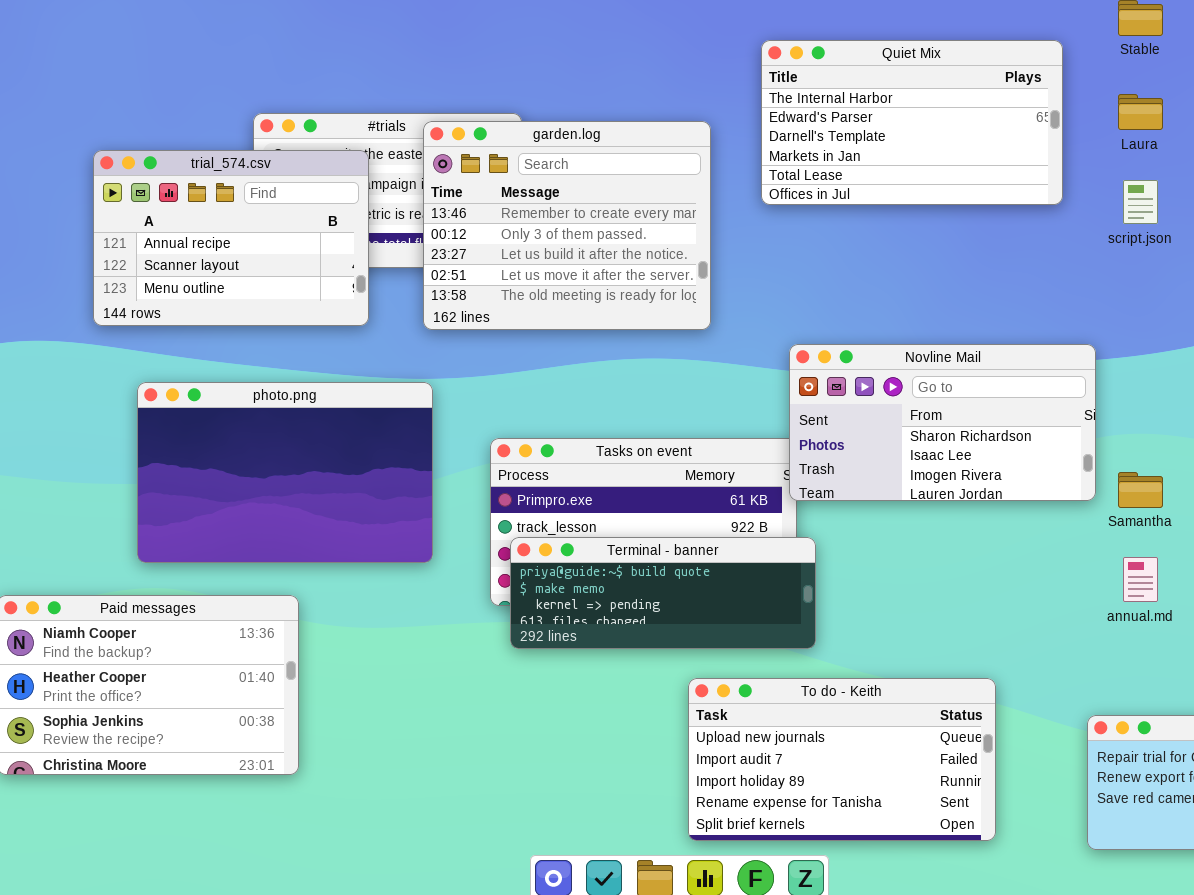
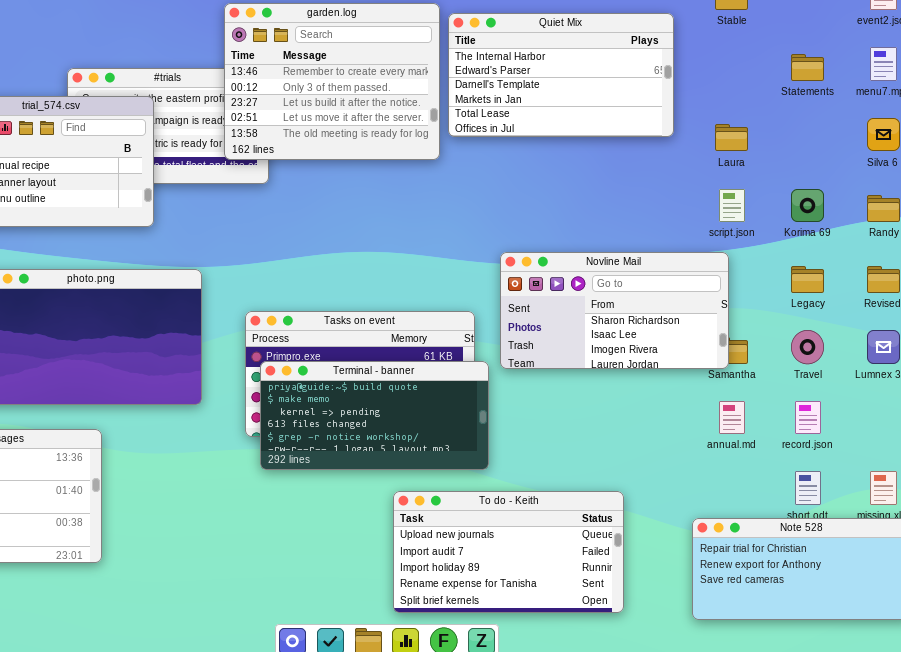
Laura: [1118,94,1163,130] -> [715,124,748,151], moved
garden.log: [423,121,711,330] -> [224,3,440,160], moved
script.json: [1123,180,1158,224] -> [719,189,745,222], moved
Novline Mail: [789,344,1096,501] -> [500,252,729,369], moved
Terminal - banner: [510,537,816,649] -> [260,361,489,470], resized

